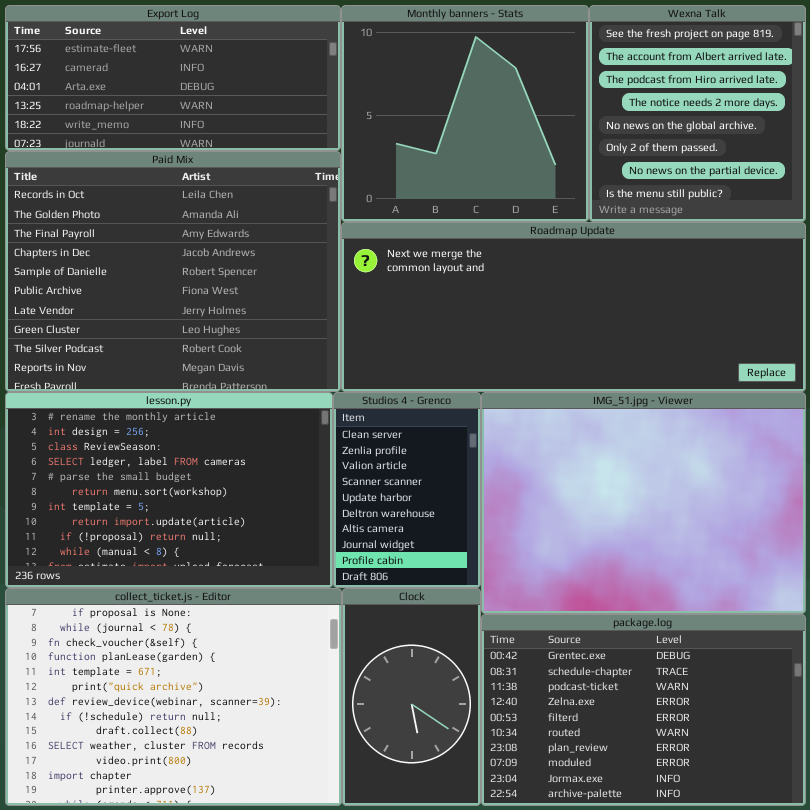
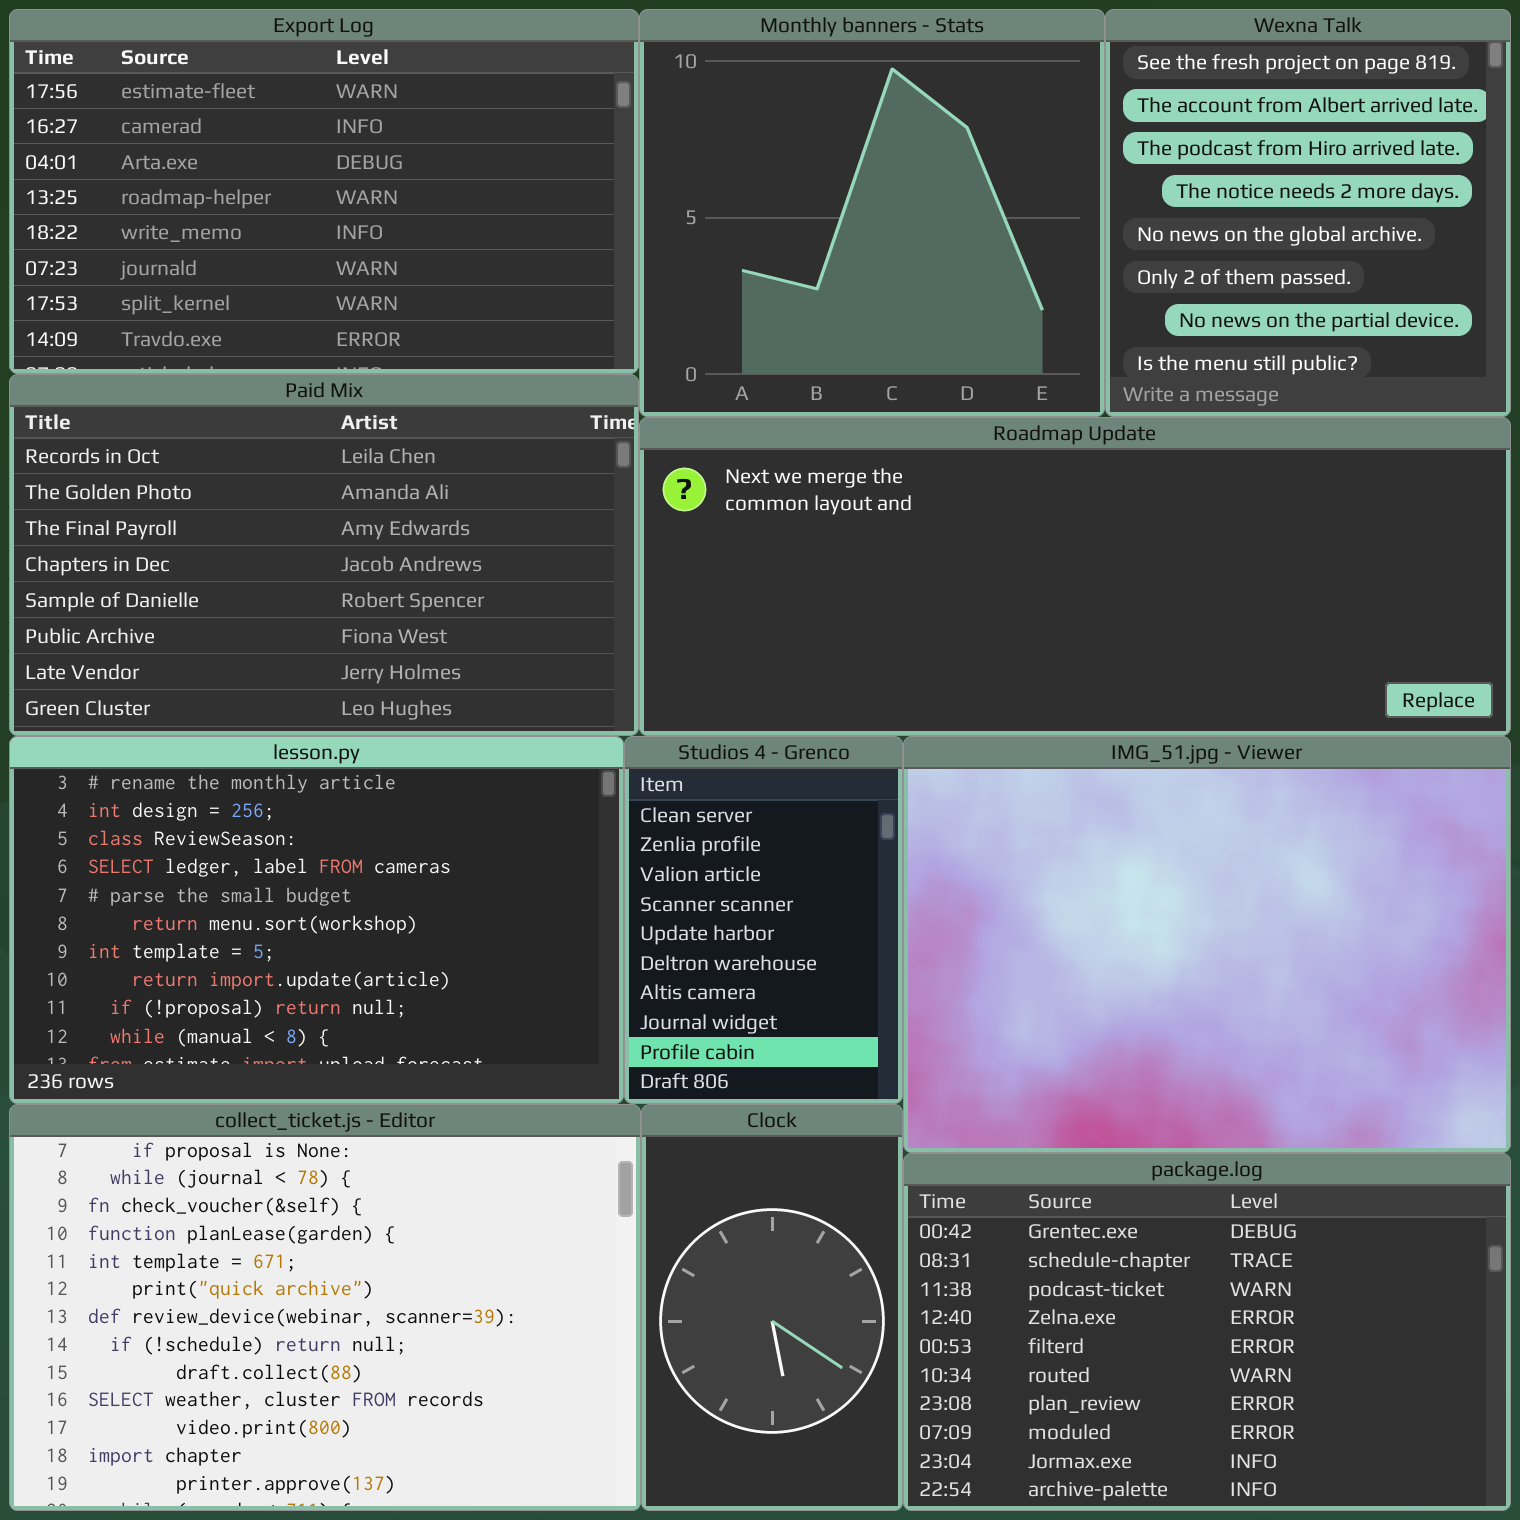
Export Log: [5,5,341,151] -> [9,9,639,374], resized
Paid Mix: [5,151,341,392] -> [9,374,639,736], resized

